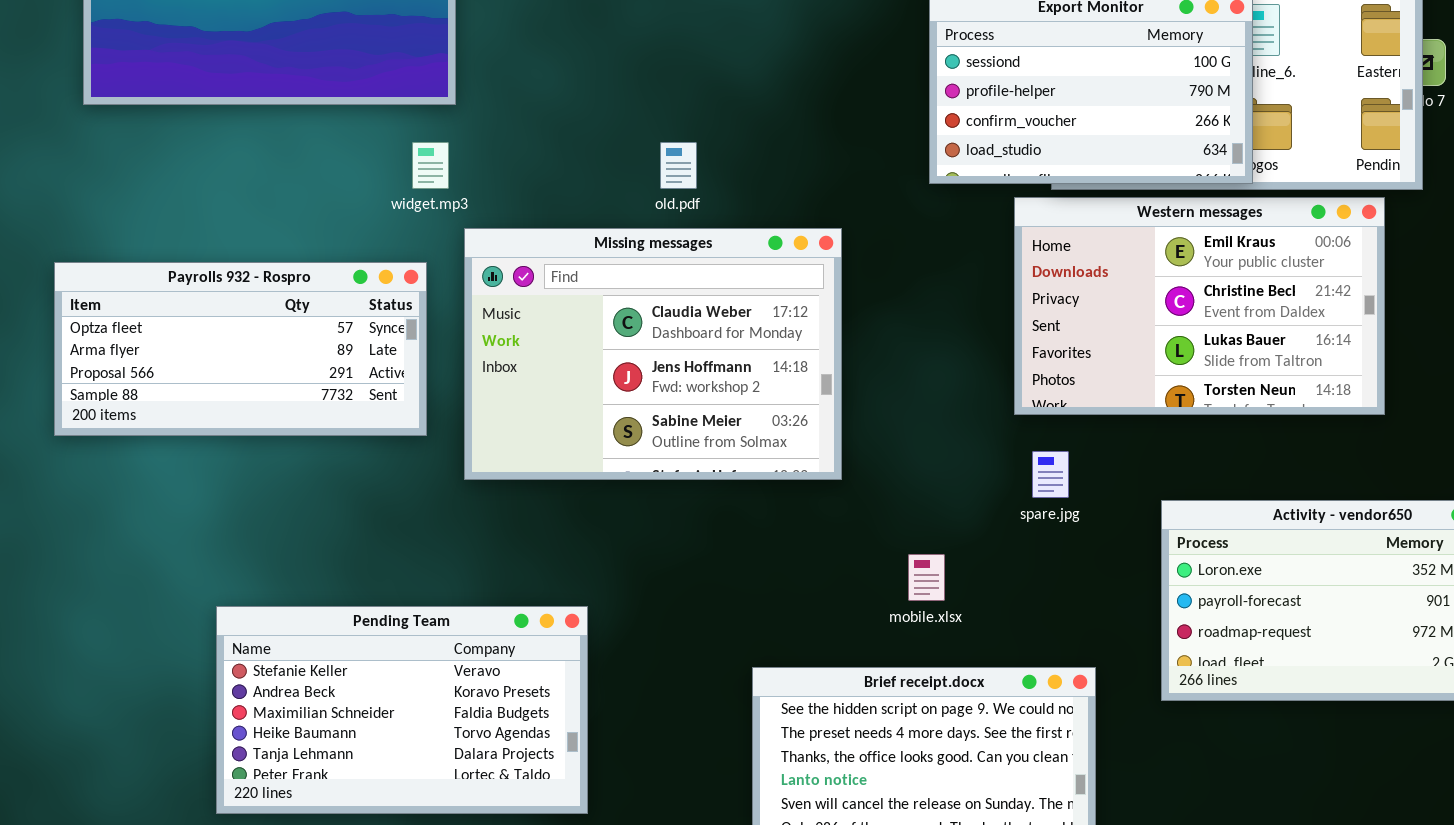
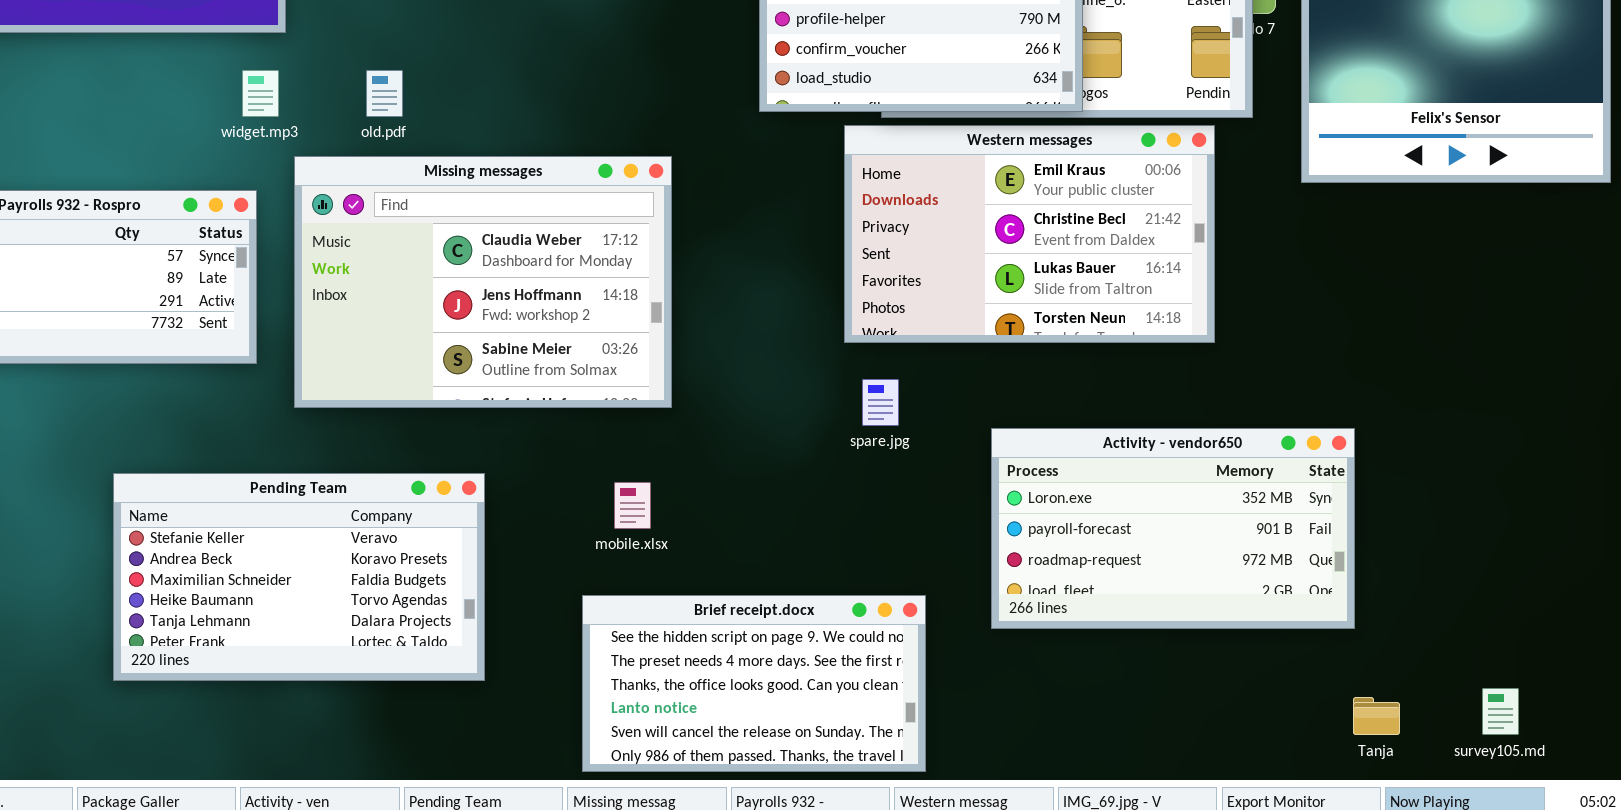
old.pdf: [660,142,697,189] -> [366,70,403,117], moved
mobile.xlsx: [908,554,945,601] -> [614,482,651,529], moved
Pending Team: [216,606,588,814] -> [113,473,485,681], moved

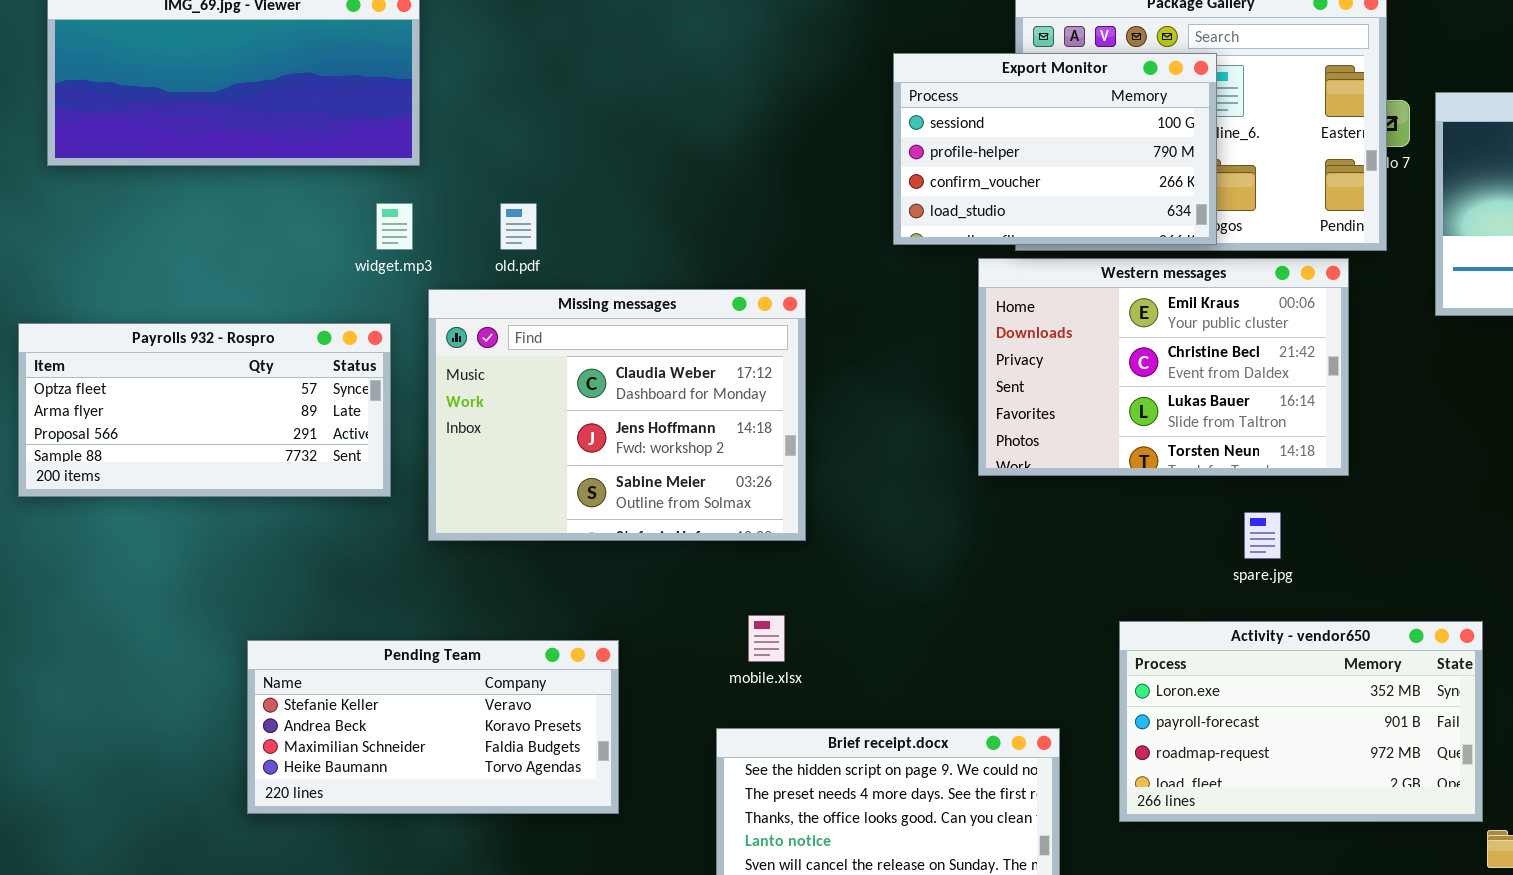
spare.jpg: [862,379,899,426] -> [1244,512,1281,559], moved
Activity - vendor650: [991,428,1355,629] -> [1119,621,1483,822], moved
Pending Team: [113,473,485,681] -> [247,640,619,814], resized

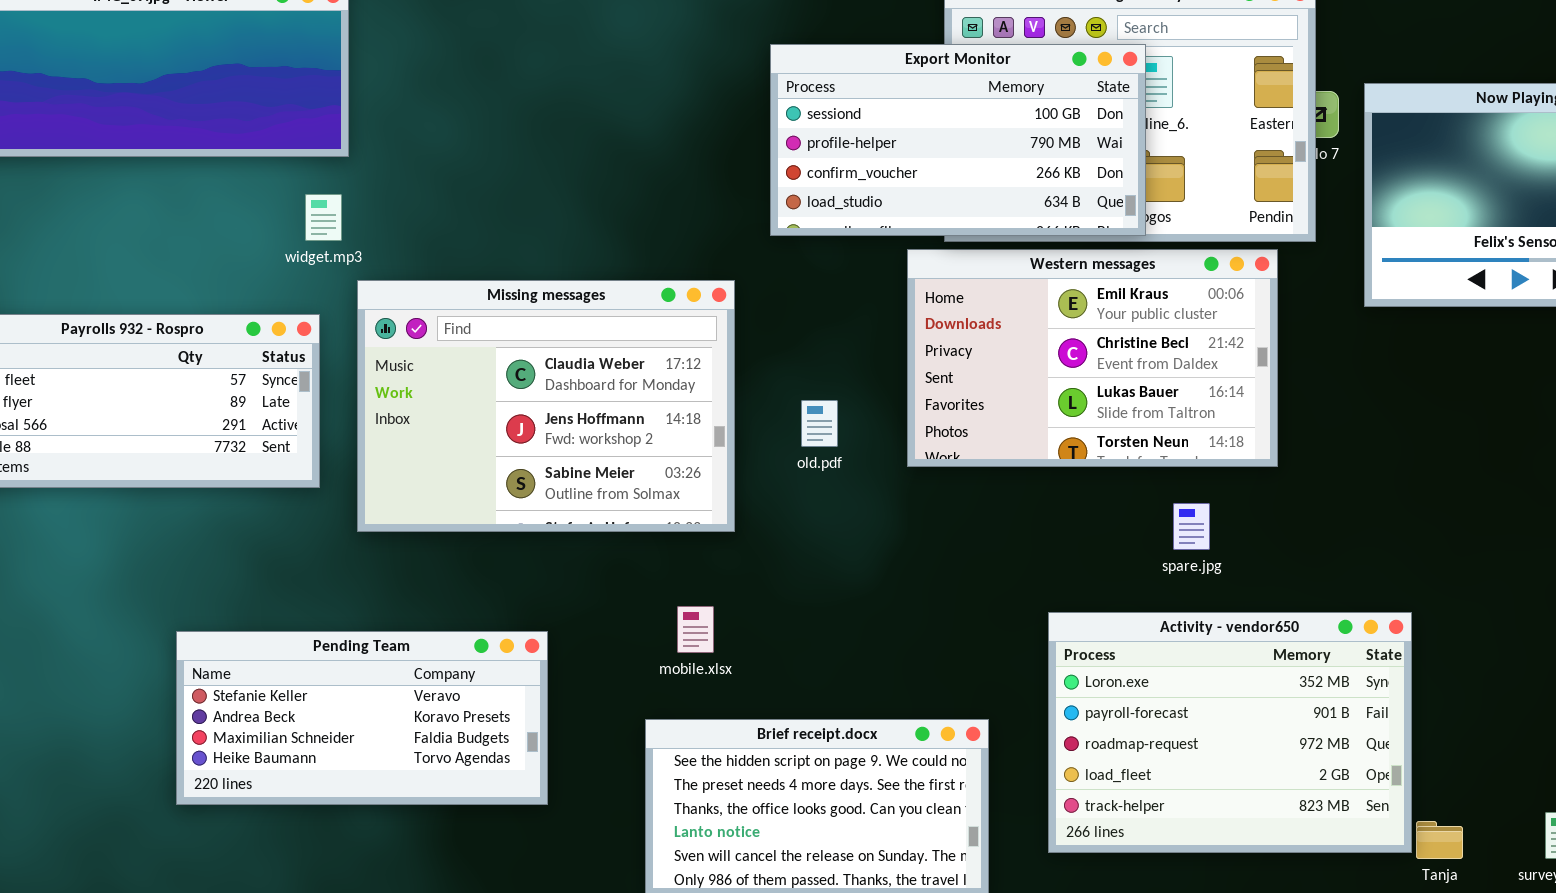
Export Monitor: [893,53,1217,245] -> [770,44,1146,236], resized
old.pdf: [500,203,537,250] -> [801,400,838,447], moved
Activity - vendor650: [1119,621,1483,822] -> [1048,612,1412,853], resized

